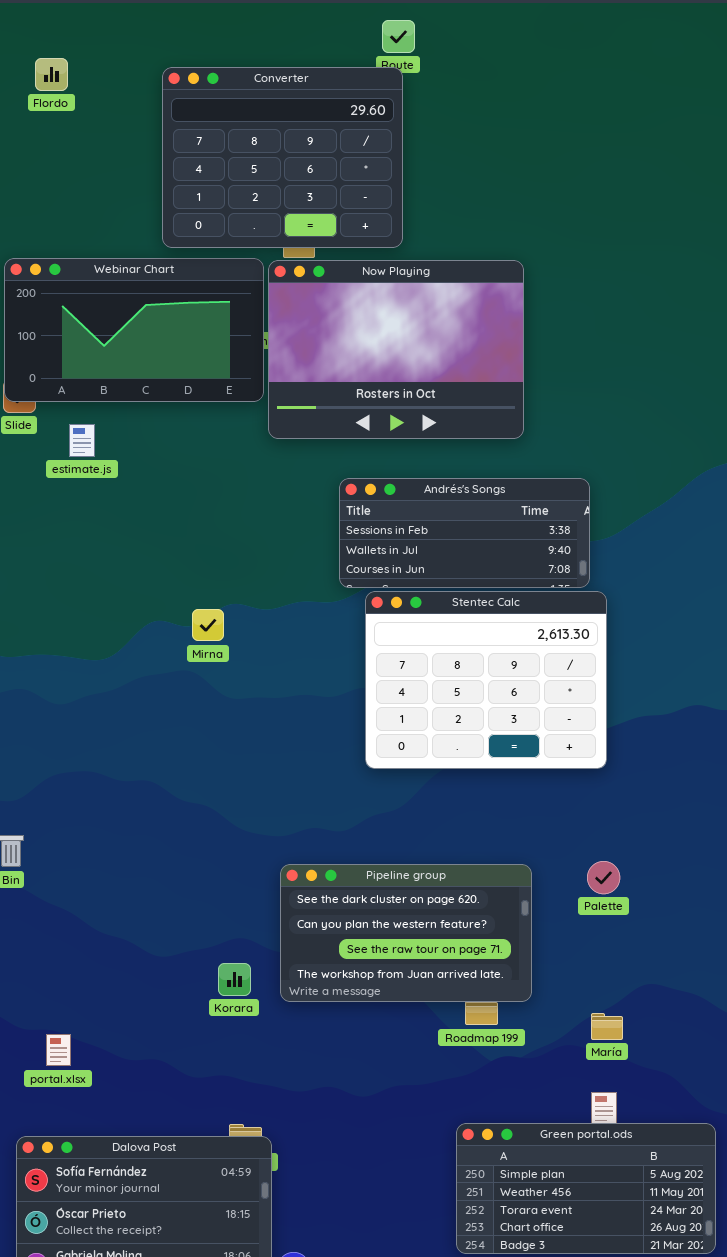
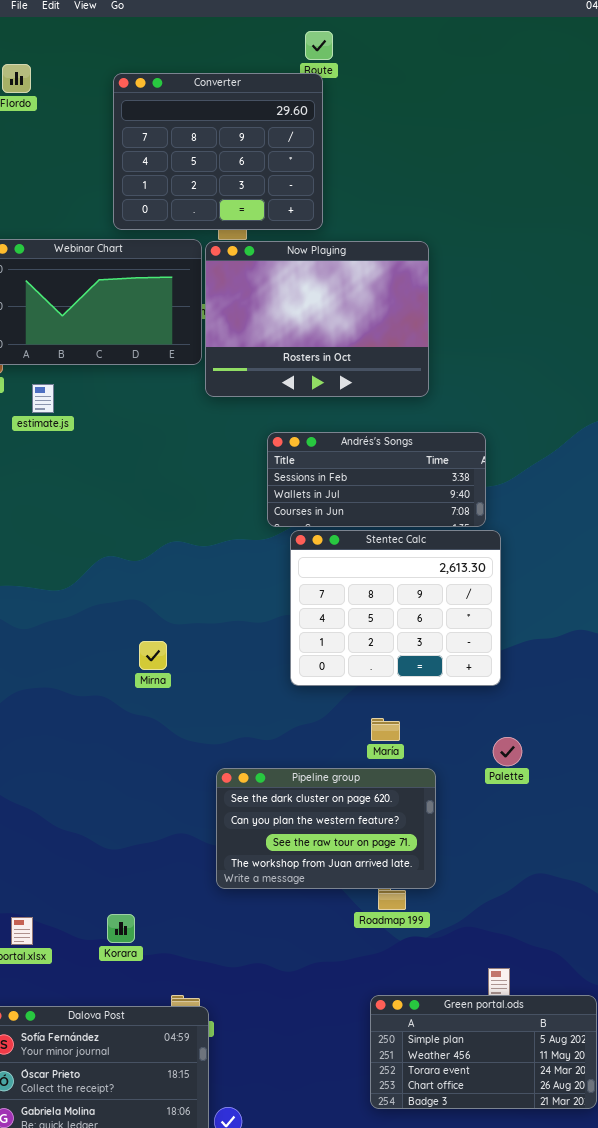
Mirna: [192,609,224,641] -> [139,641,167,670], moved
Palette: [587,861,620,894] -> [493,737,522,766], moved
Korara: [218,963,251,996] -> [107,914,135,943], moved
María: [591,1013,623,1040] -> [371,718,400,741], moved

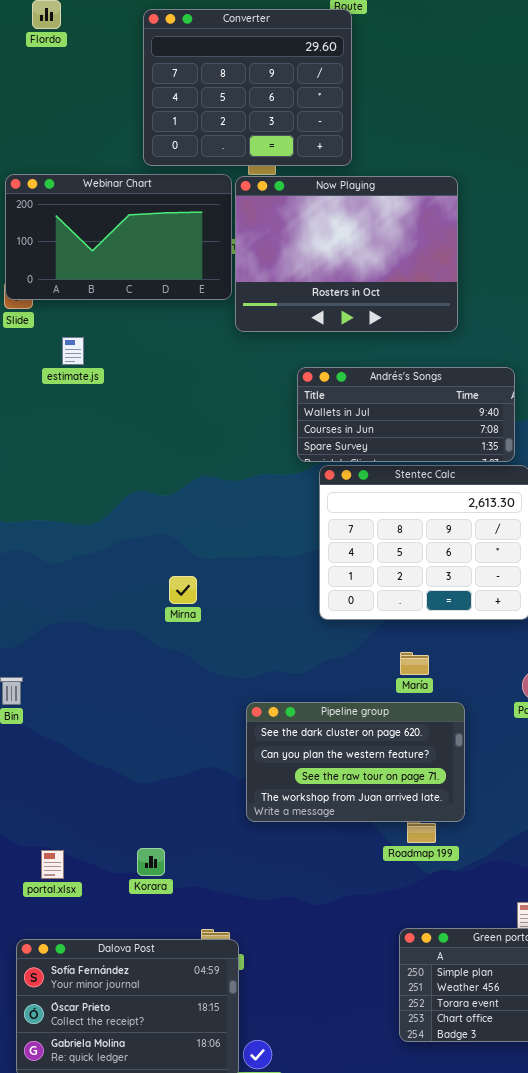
estimate.js: [32,384,54,413] -> [62,337,84,365], moved
Andrés's Songs: [267,432,486,527] -> [297,367,515,462], scrolled down 1 row

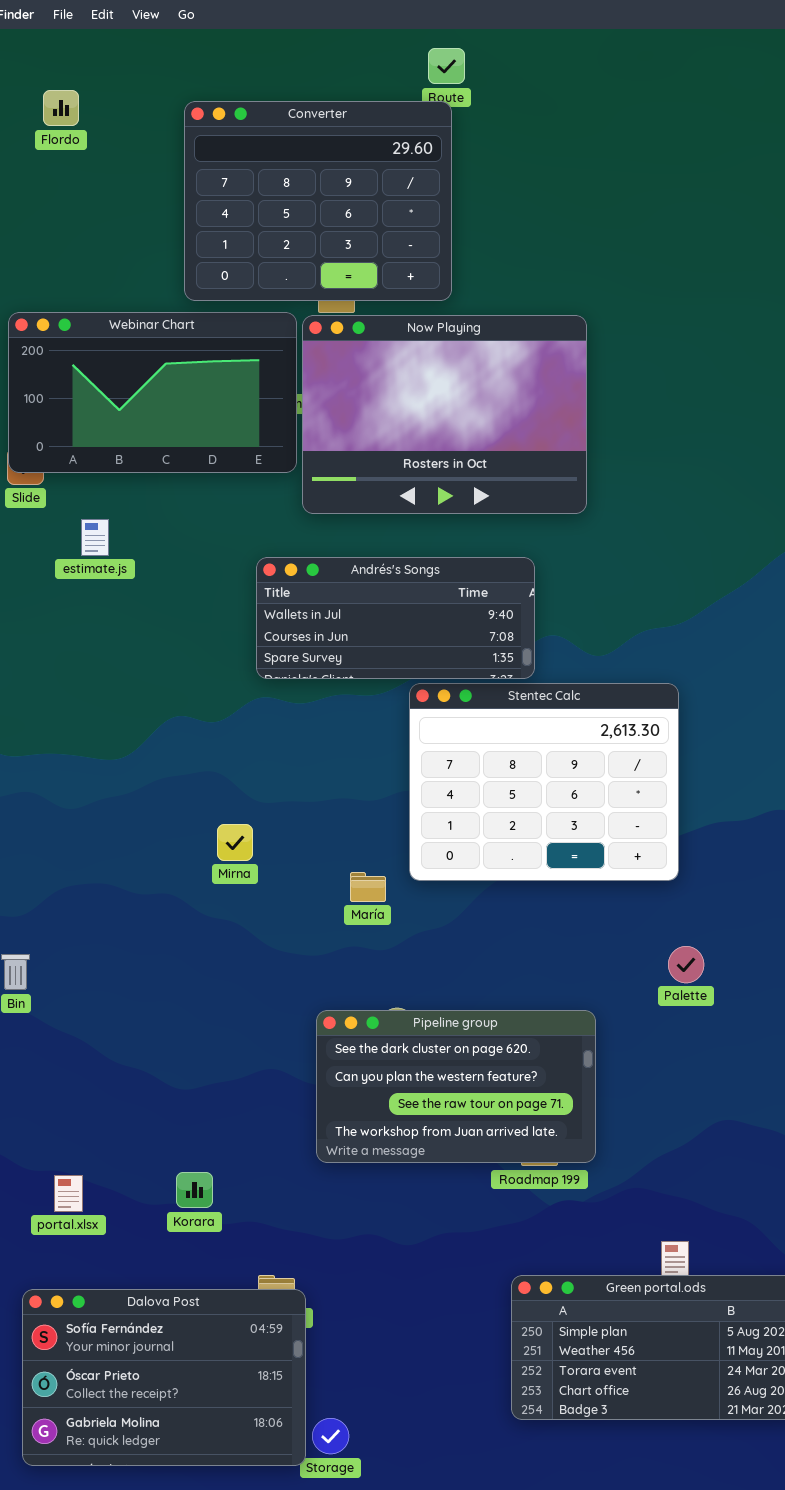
Andrés's Songs: [297,367,515,462] -> [256,557,535,679], moved
María: [400,652,429,675] -> [350,872,386,902], moved
Pipeline group: [246,702,465,822] -> [316,1010,596,1163], moved

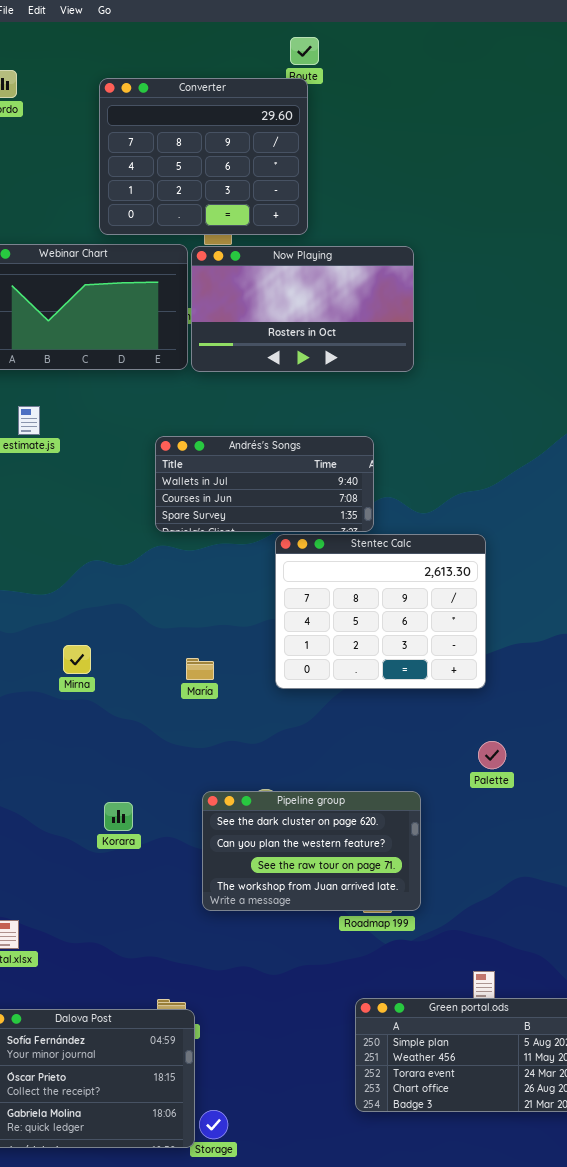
Now Playing: [302,315,587,514] -> [191,246,414,372], resized
Mirna: [217,824,253,861] -> [63,645,91,674], moved
María: [350,872,386,902] -> [186,658,214,680], moved
Korara: [176,1172,213,1208] -> [104,802,133,831], moved

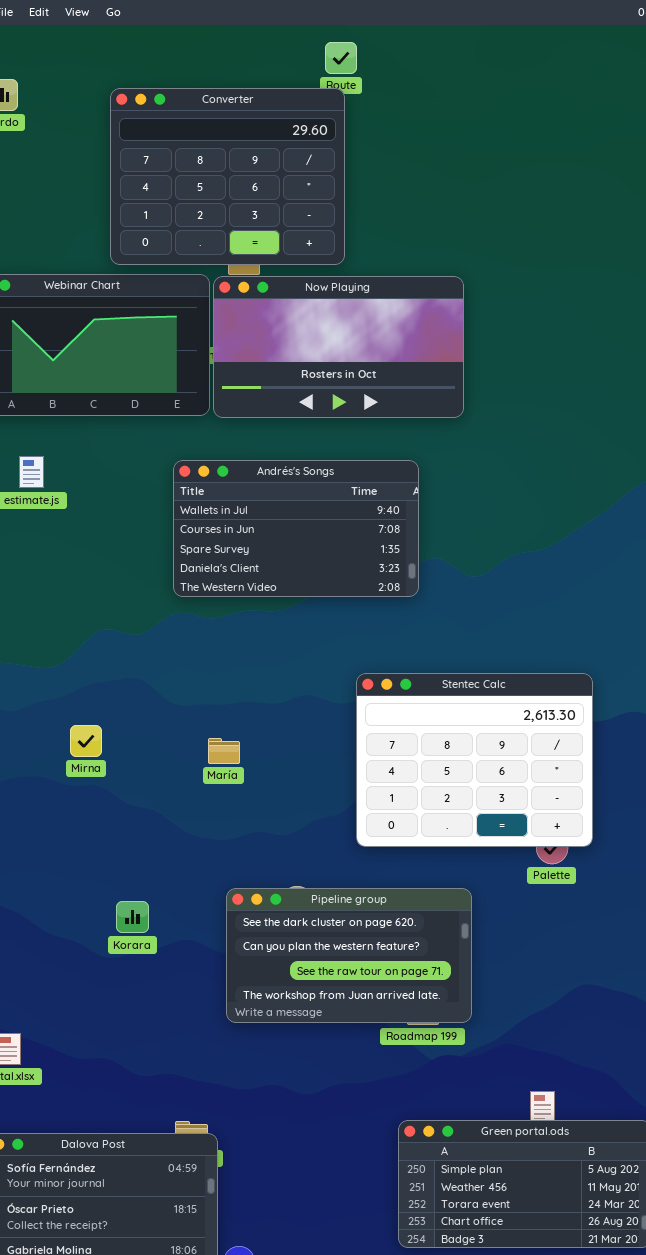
Andrés's Songs: [155,436,374,532] -> [173,460,419,597], resized
Stentec Calc: [275,534,486,689] -> [356,673,593,847], moved

